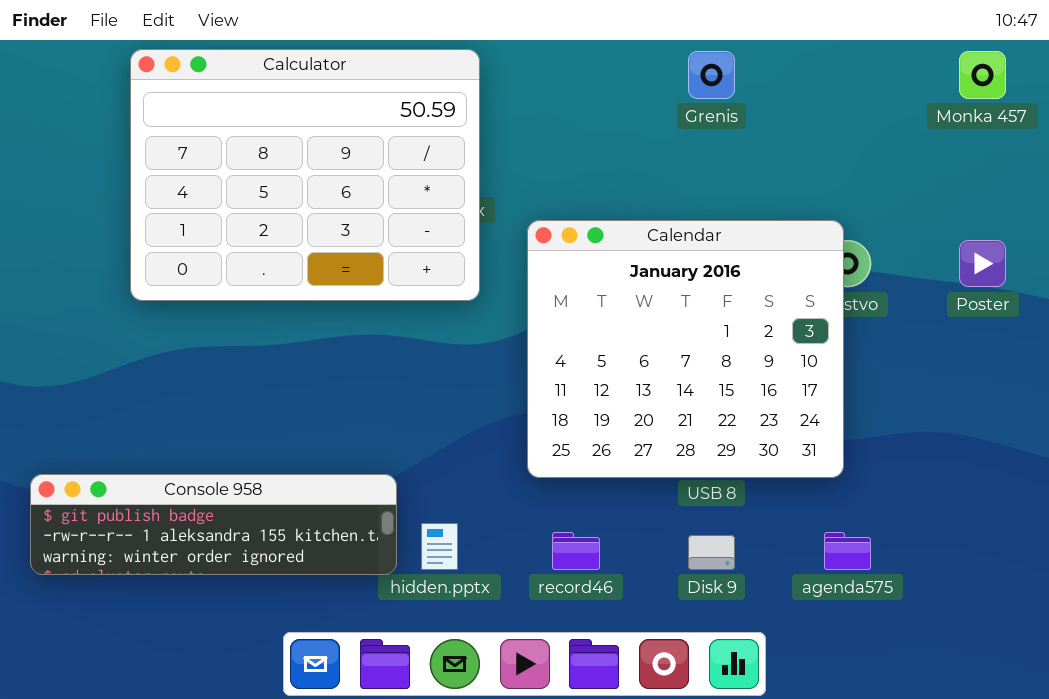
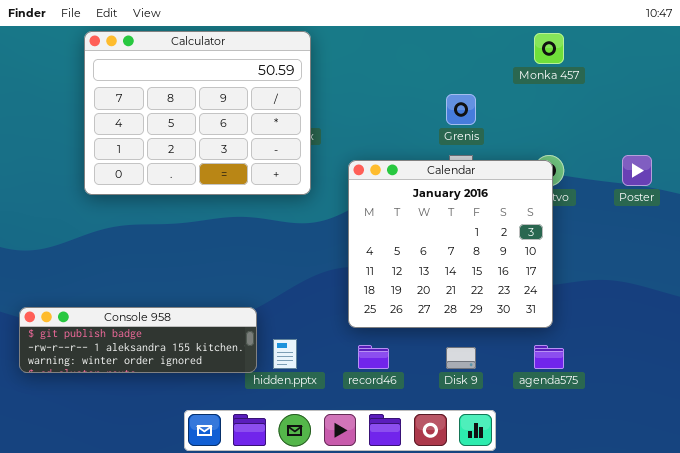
Grenis: [688,51,735,99] -> [446,94,476,125], moved
Monka 457: [959,51,1006,99] -> [534,33,564,64], moved
Calendar: [527,220,844,478] -> [348,160,553,328], moved

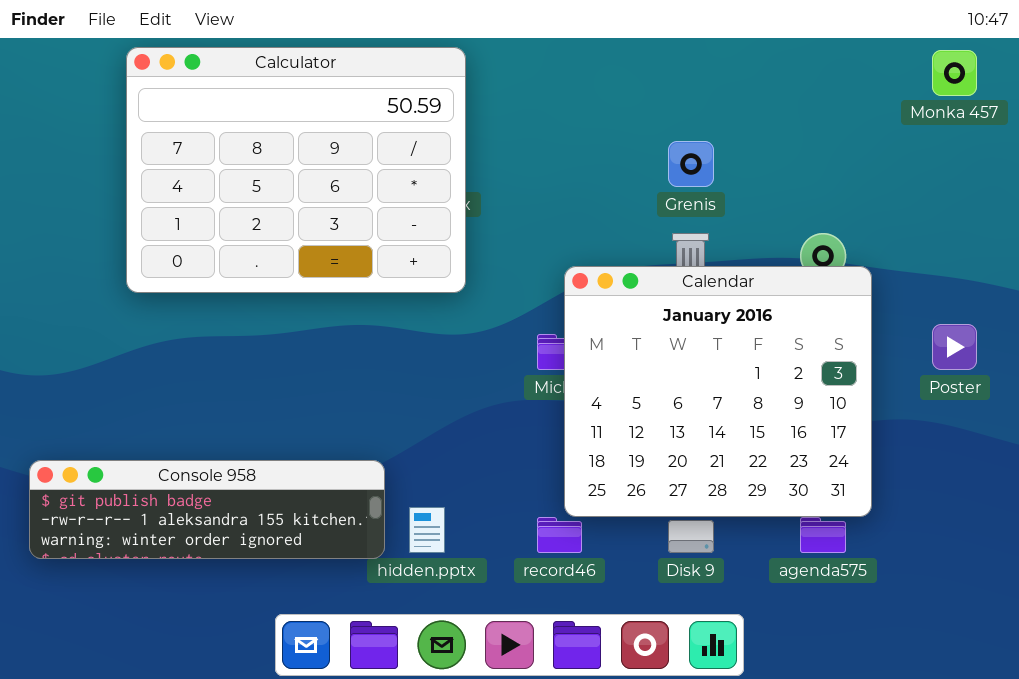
Monka 457: [534,33,564,64] -> [932,50,977,96], moved
Poster: [622,155,652,186] -> [932,324,977,370], moved
Calendar: [348,160,553,328] -> [564,266,872,517], moved

